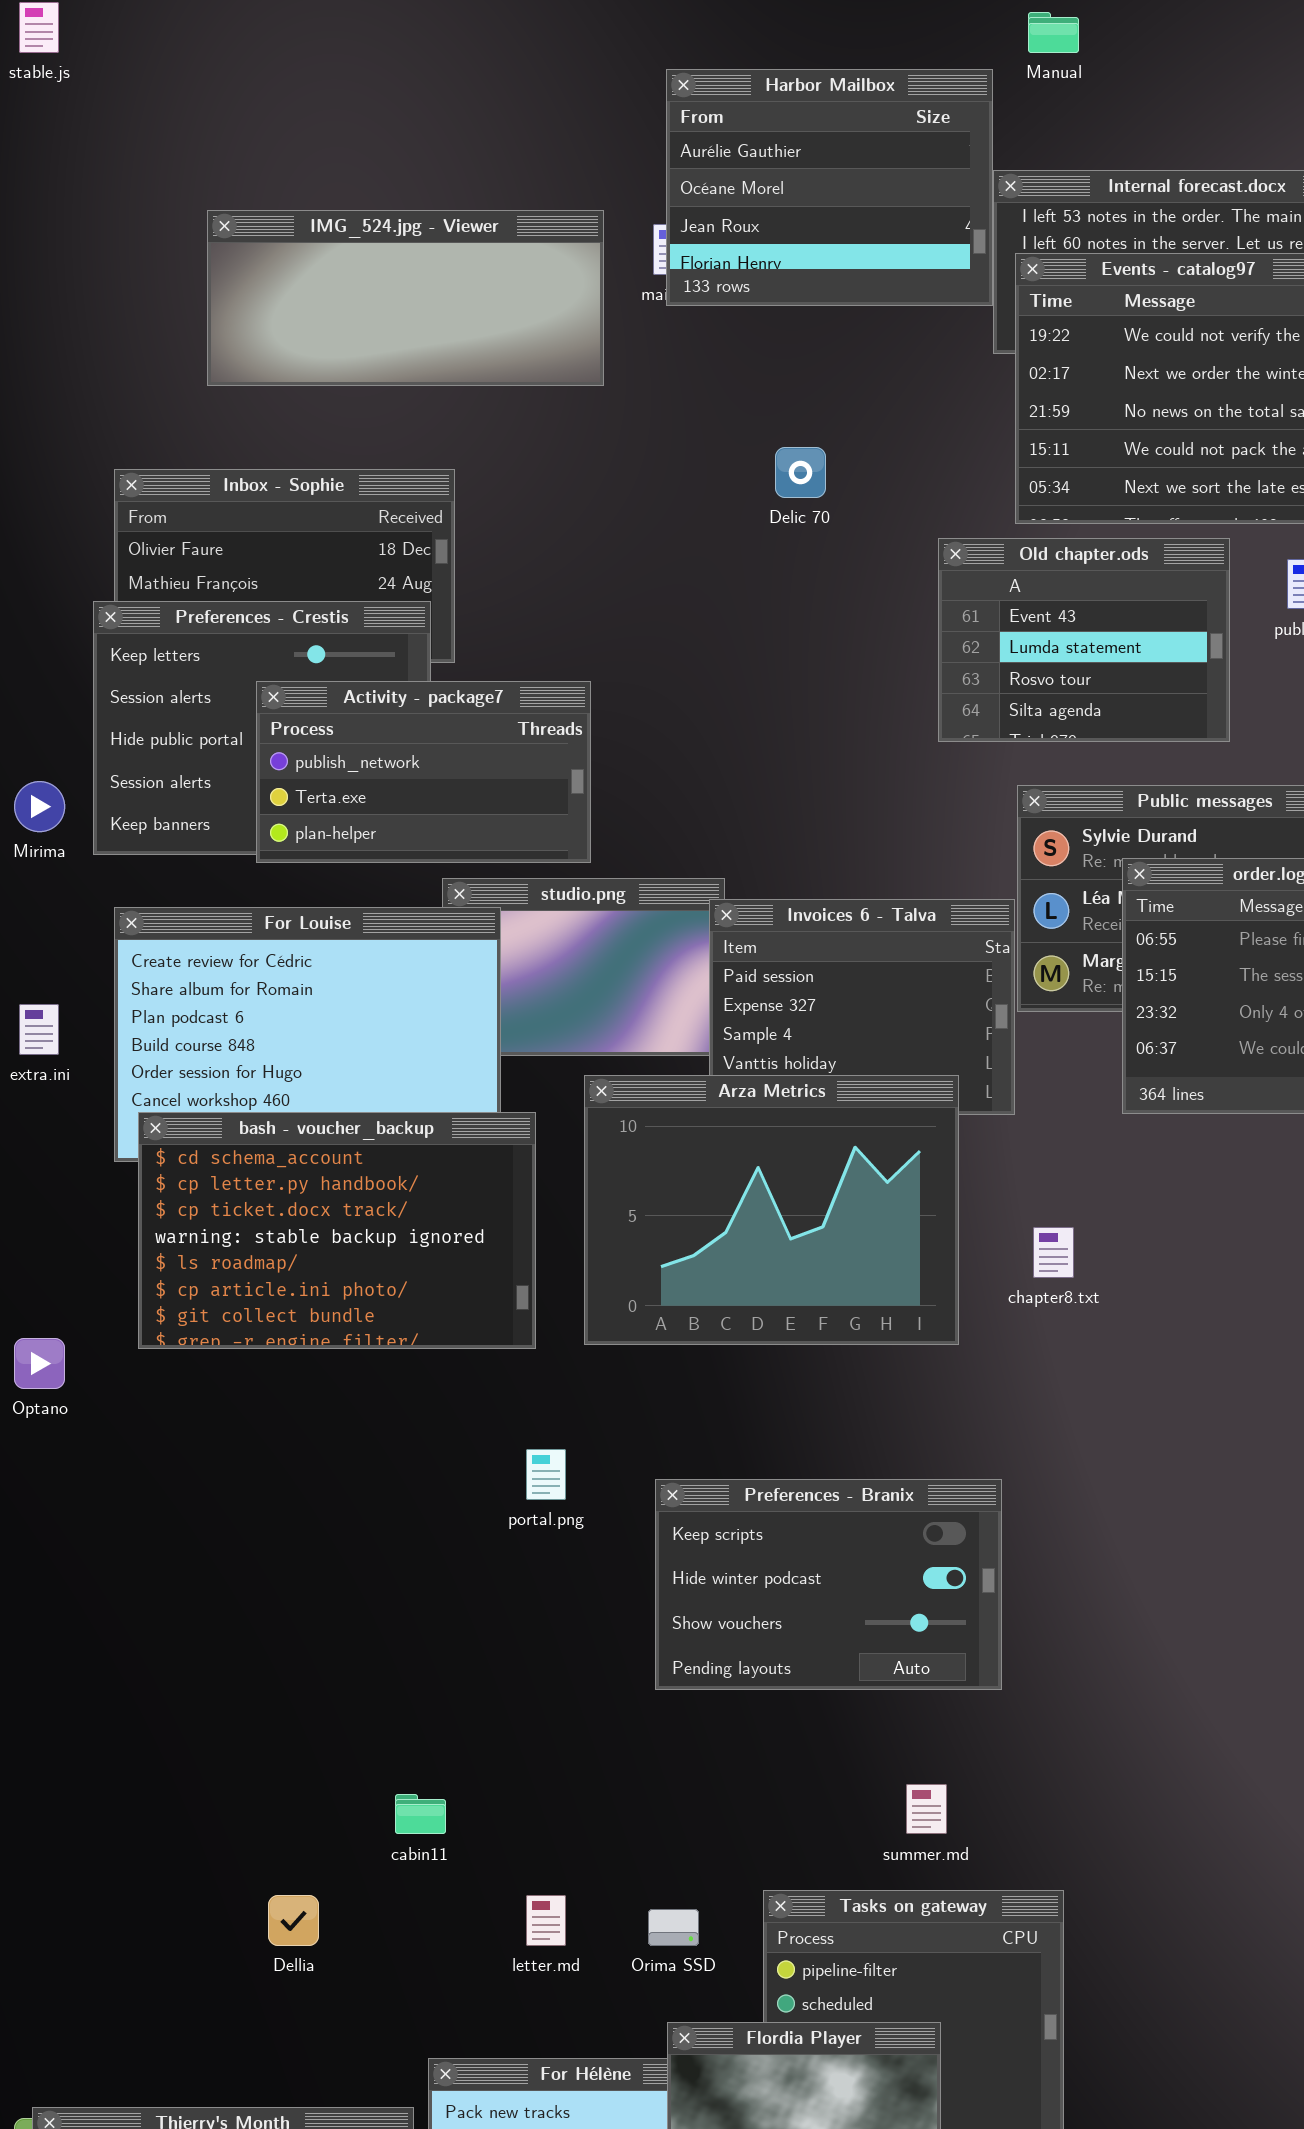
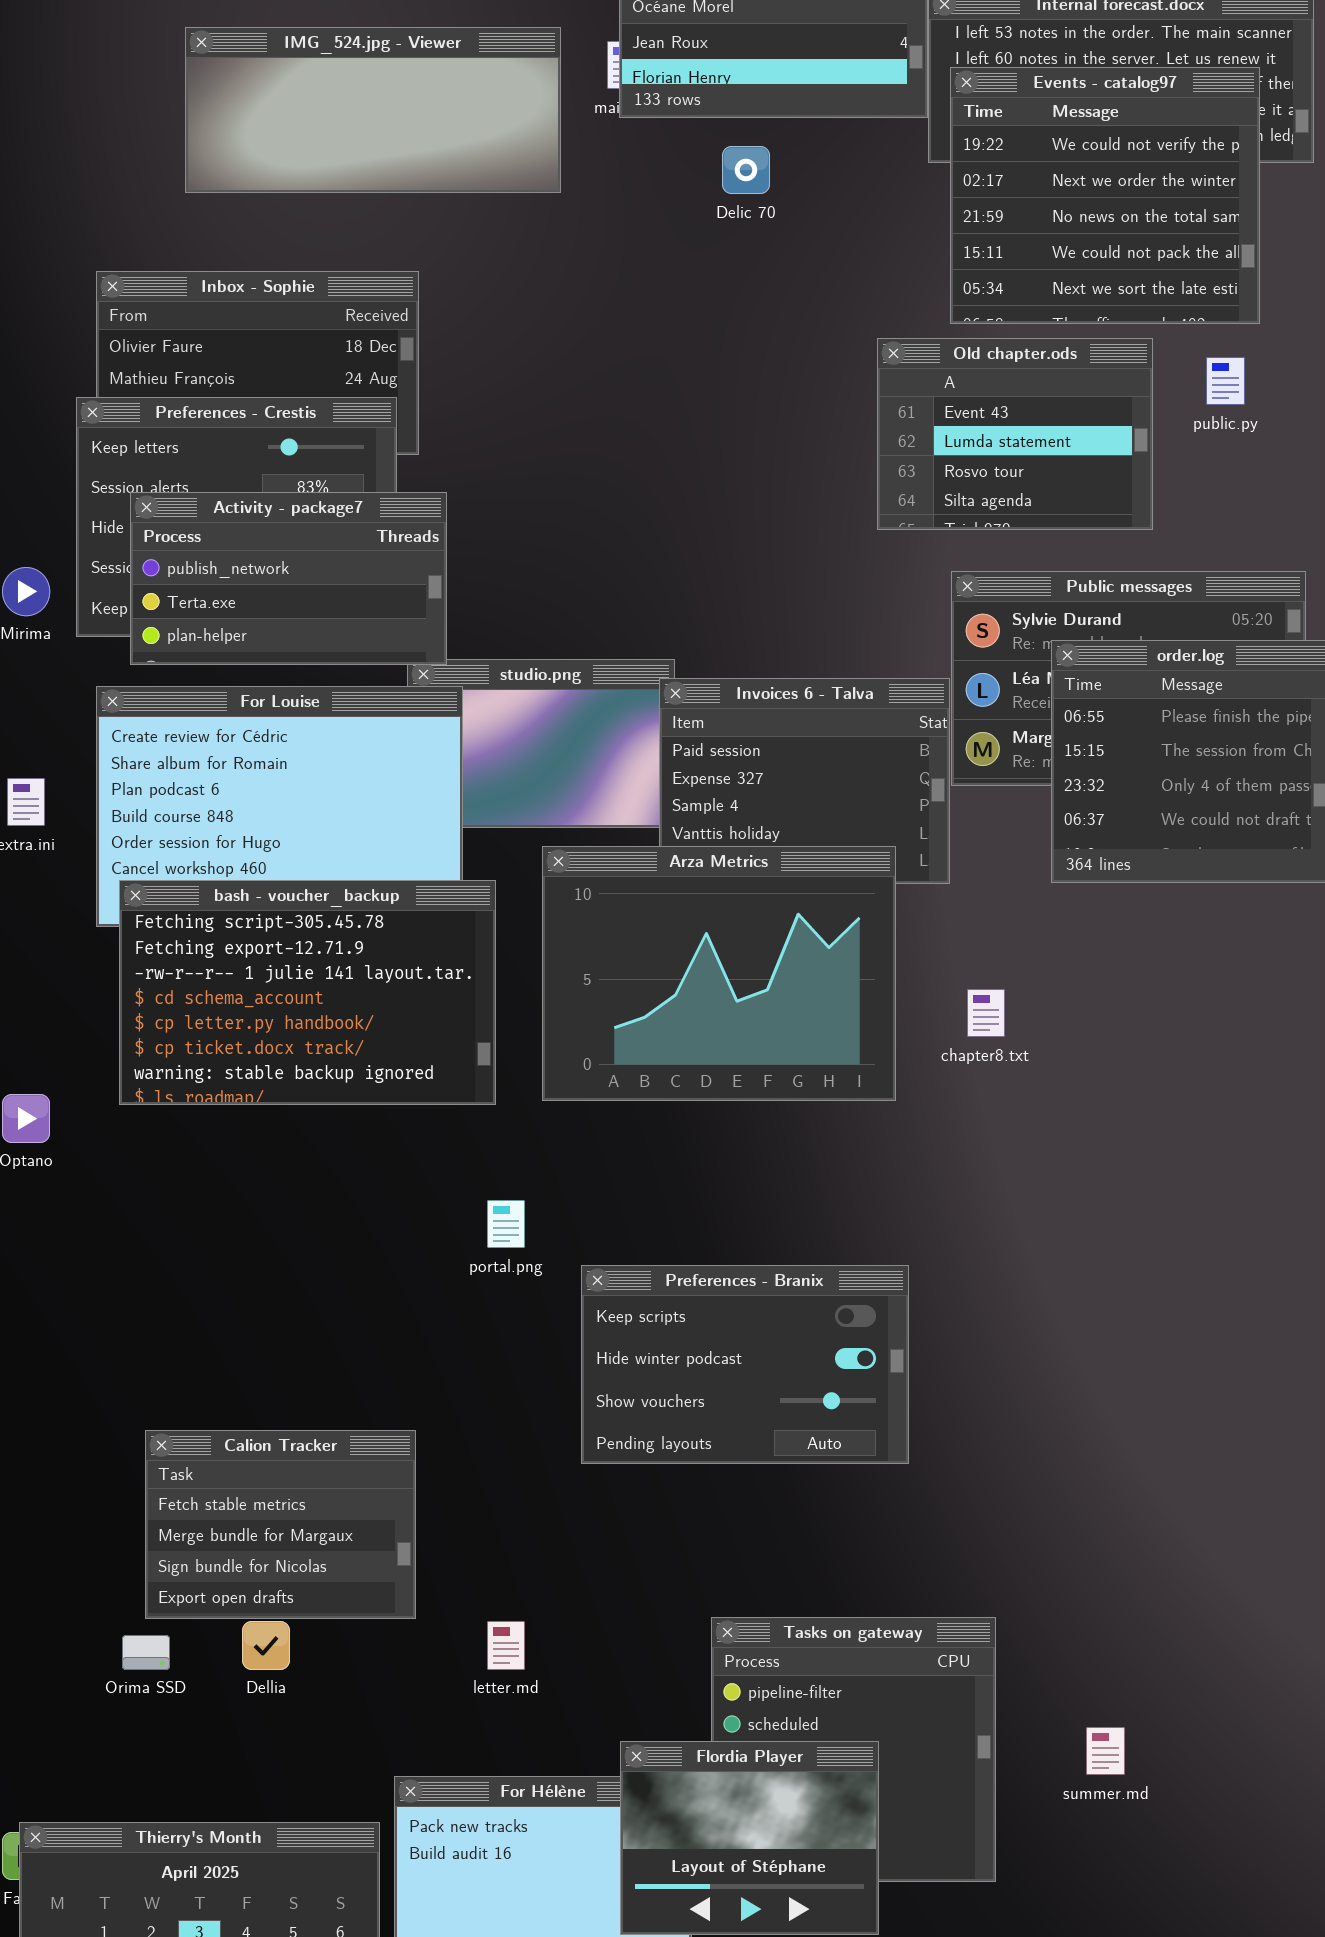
Delic 70: [775,447,826,498] -> [722,146,770,194], moved
Activity - package7: [256,681,591,863] -> [130,492,447,665], moved
bash - voucher_backup: [138,1112,536,1349] -> [119,880,496,1105], scrolled up 3 rows
Preferences - Branix: [655,1479,1002,1690] -> [581,1265,909,1464], moved
Calion Tracker: none -> [145,1430,416,1619], opened
summer.md: [906,1784,947,1834] -> [1086,1727,1125,1775], moved
Orima SSD: [648,1909,699,1946] -> [122,1635,170,1670], moved

